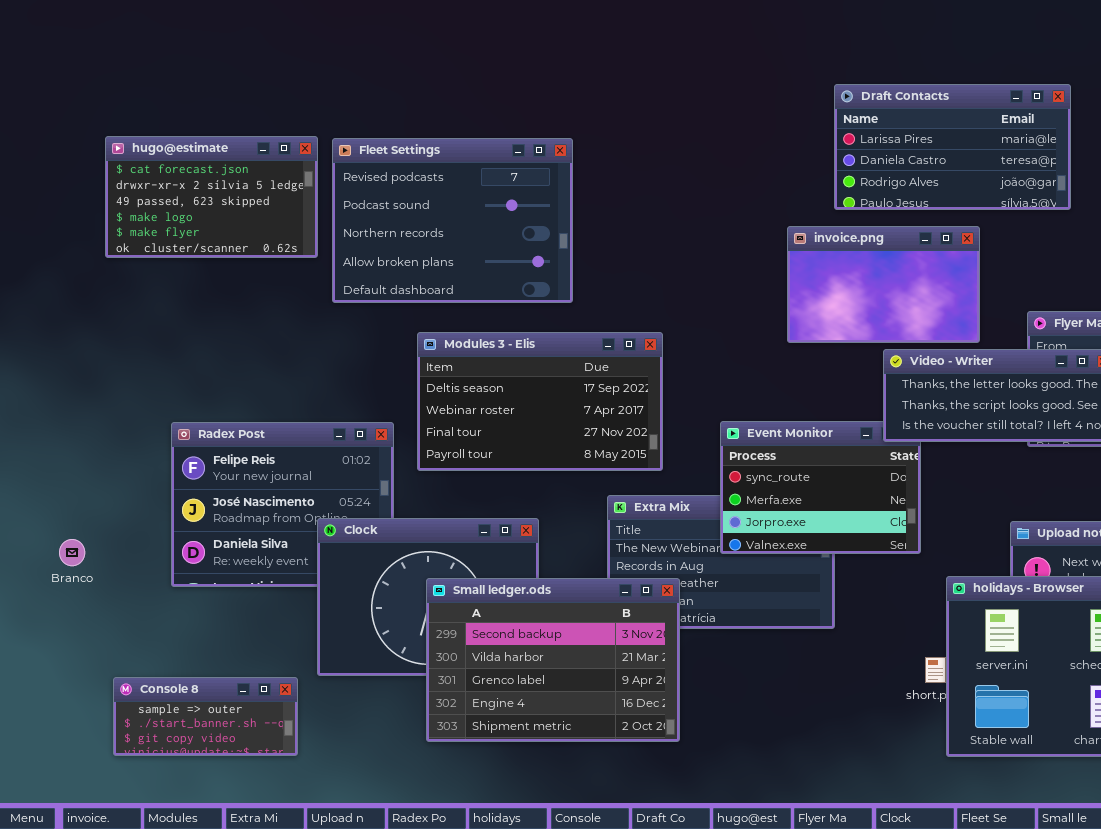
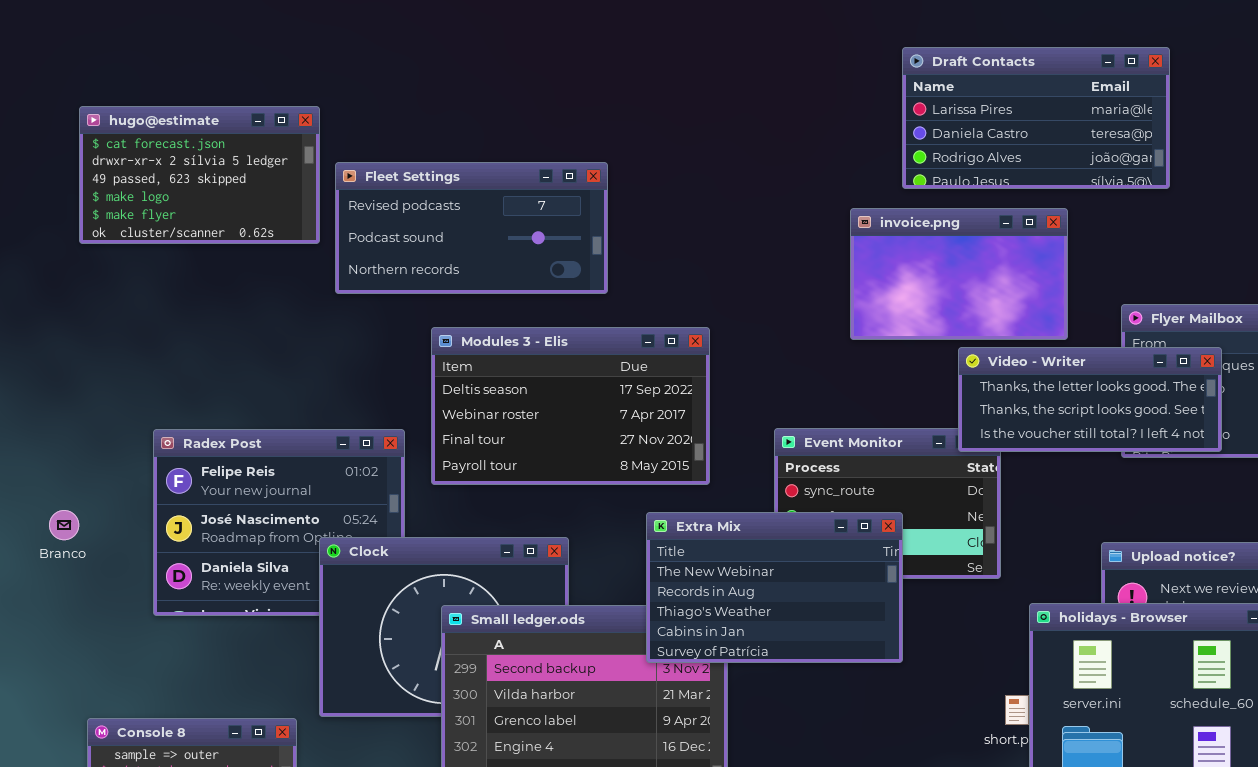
Fleet Settings: [332,138,573,303] -> [335,162,608,294], resized
Extra Mix: [607,495,835,629] -> [646,512,903,663], raised
Branco: [59,539,85,566] -> [49,510,79,540], moved

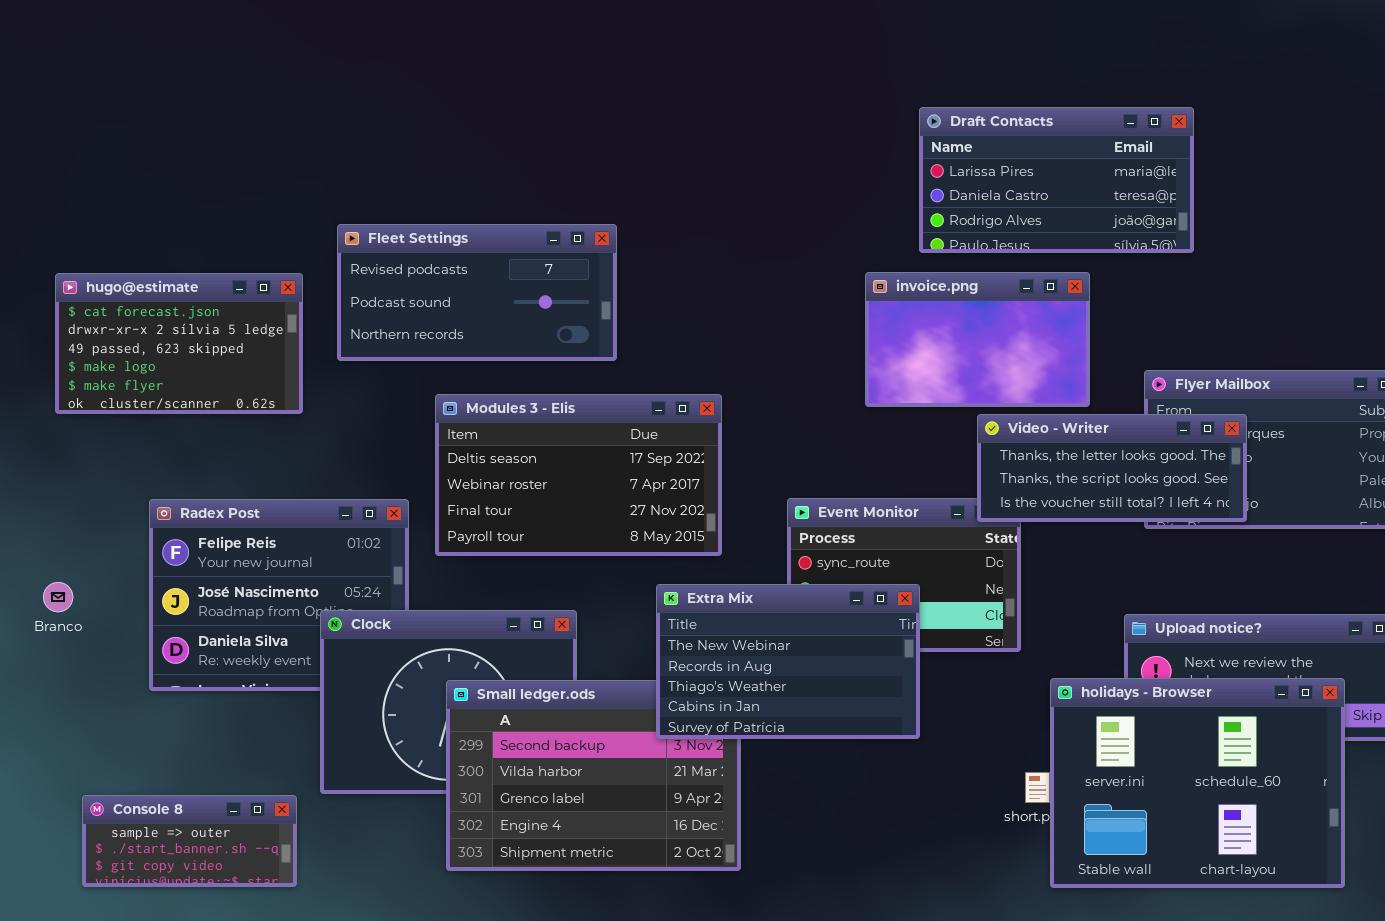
hugo@estimate: [79,106,320,244] -> [55,273,303,414], moved

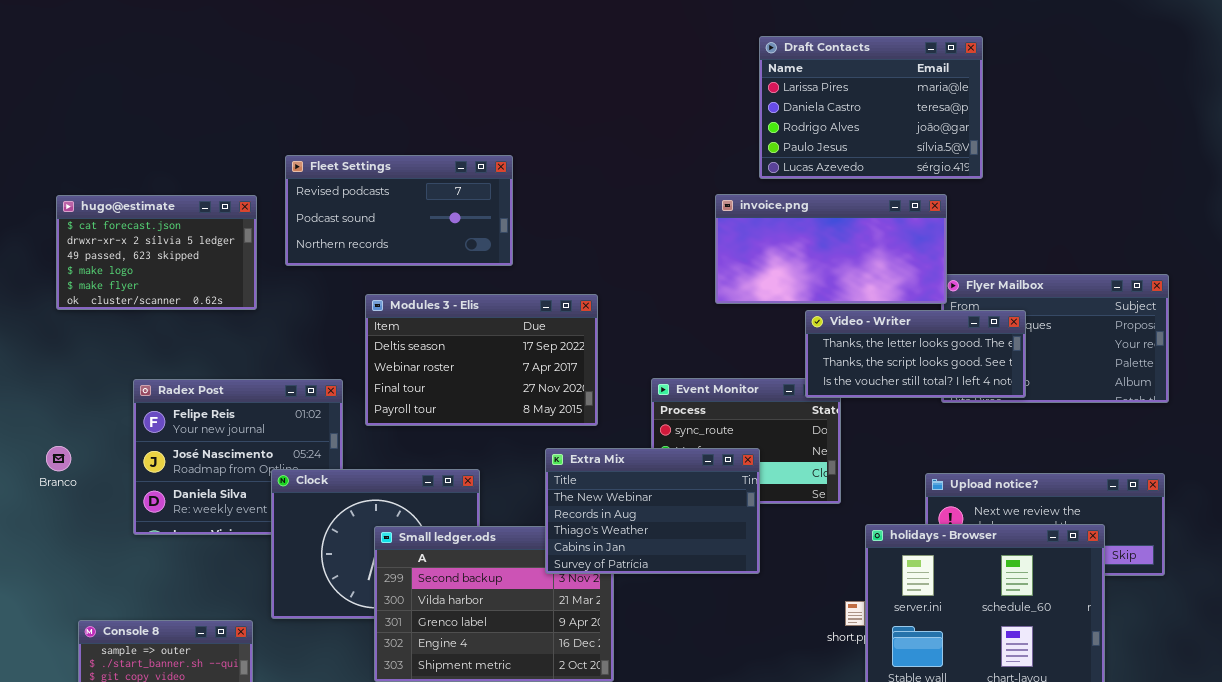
Draft Contacts: [919,107,1194,253] -> [759,36,983,179], resized
invoice.png: [865,272,1090,407] -> [715,194,947,304], resized

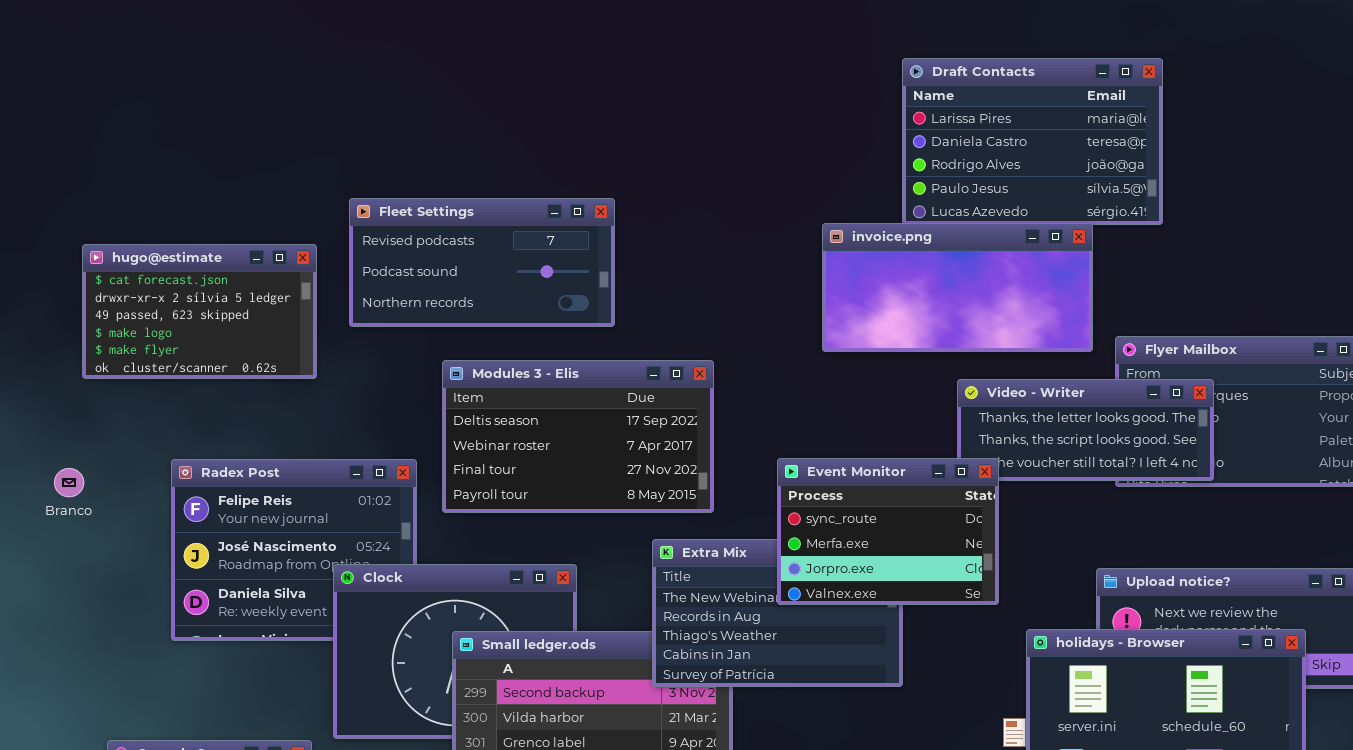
invoice.png: [715,194,947,304] -> [822,223,1093,352], moved
Event Monitor: [651,378,841,504] -> [777,458,999,605], raised
Branco: [46,446,71,471] -> [54,468,84,497], moved

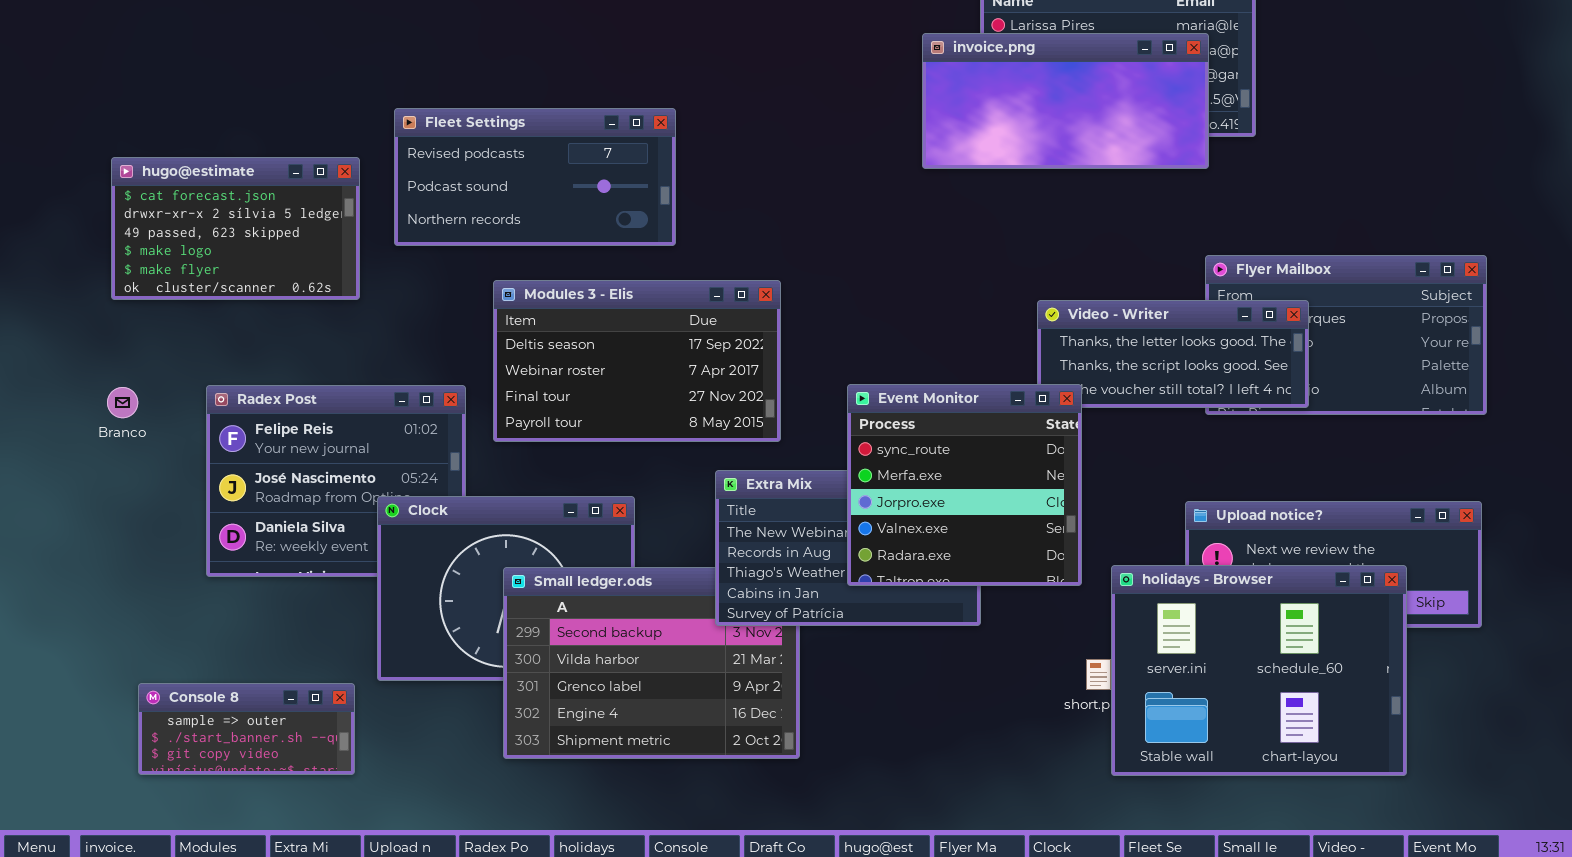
invoice.png: [822,223,1093,352] -> [922,33,1209,169], moved
Event Monitor: [777,458,999,605] -> [847,384,1082,586], resized
Branco: [54,468,84,497] -> [107,387,138,418], moved

